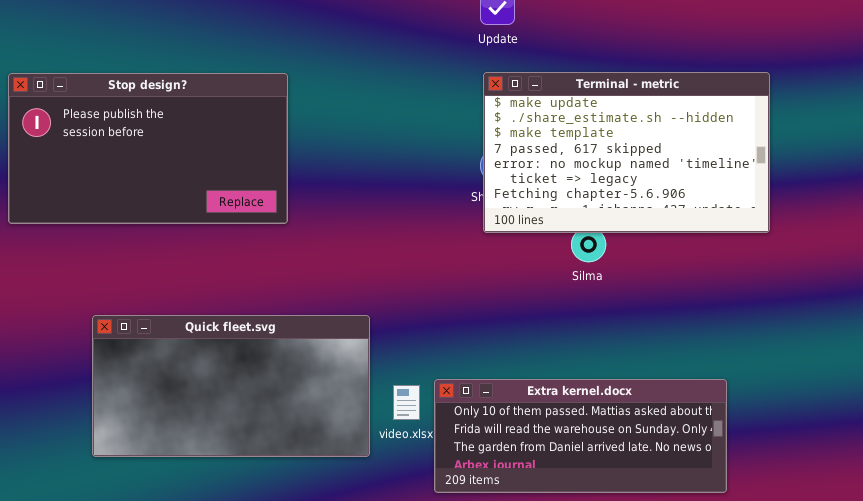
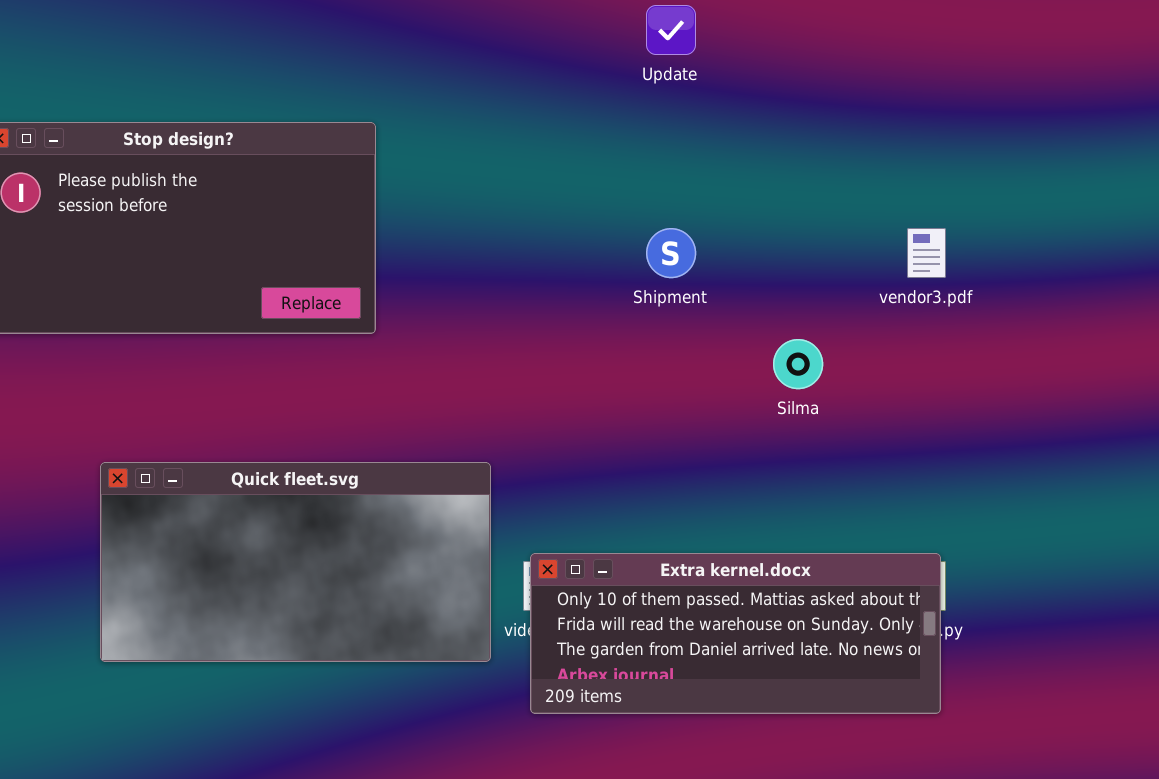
Terminal - metric: [483,72,770,233] -> none, closed
Extra kernel.docx: [434,379,727,493] -> [530,553,941,714], moved

